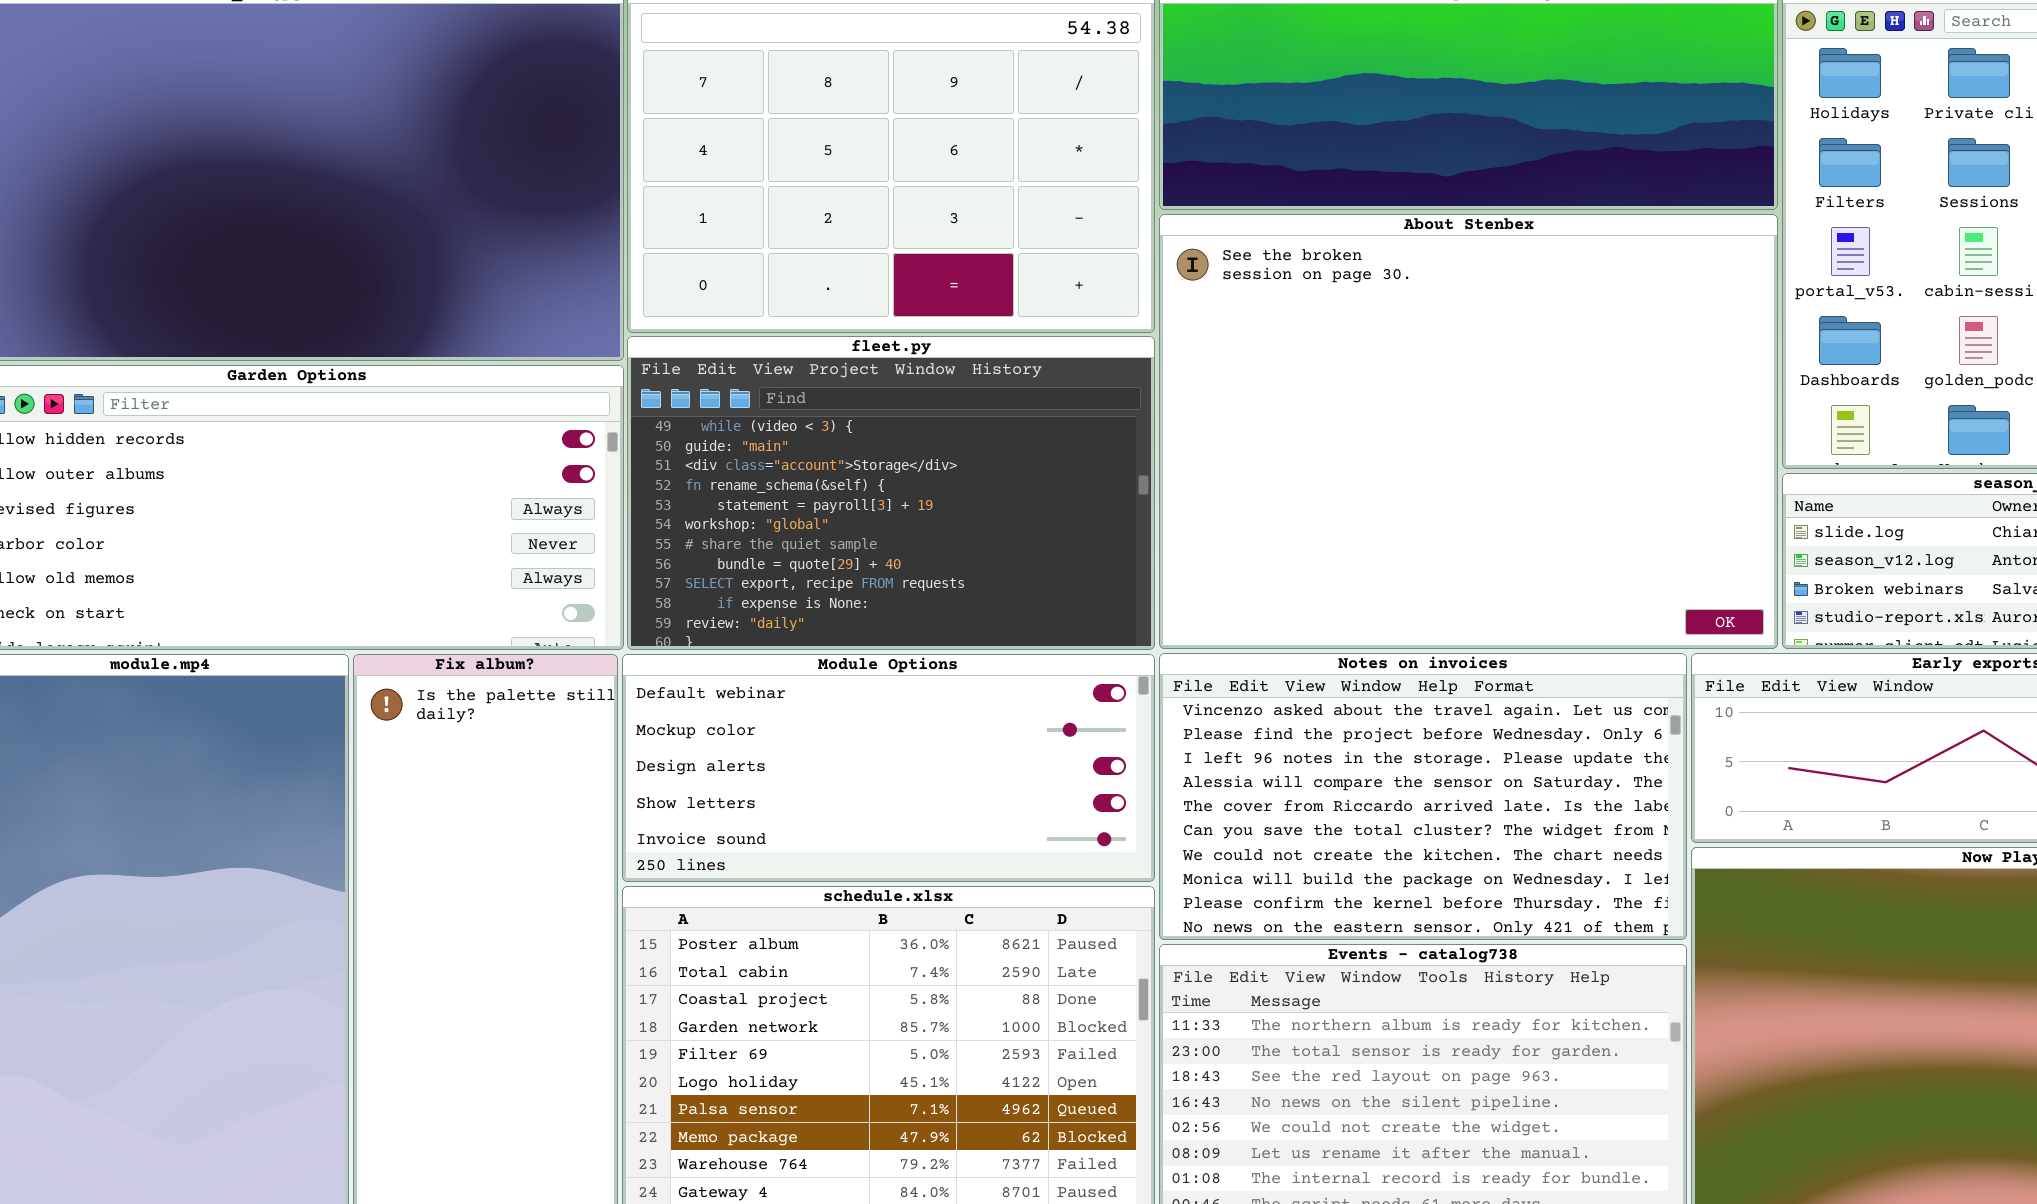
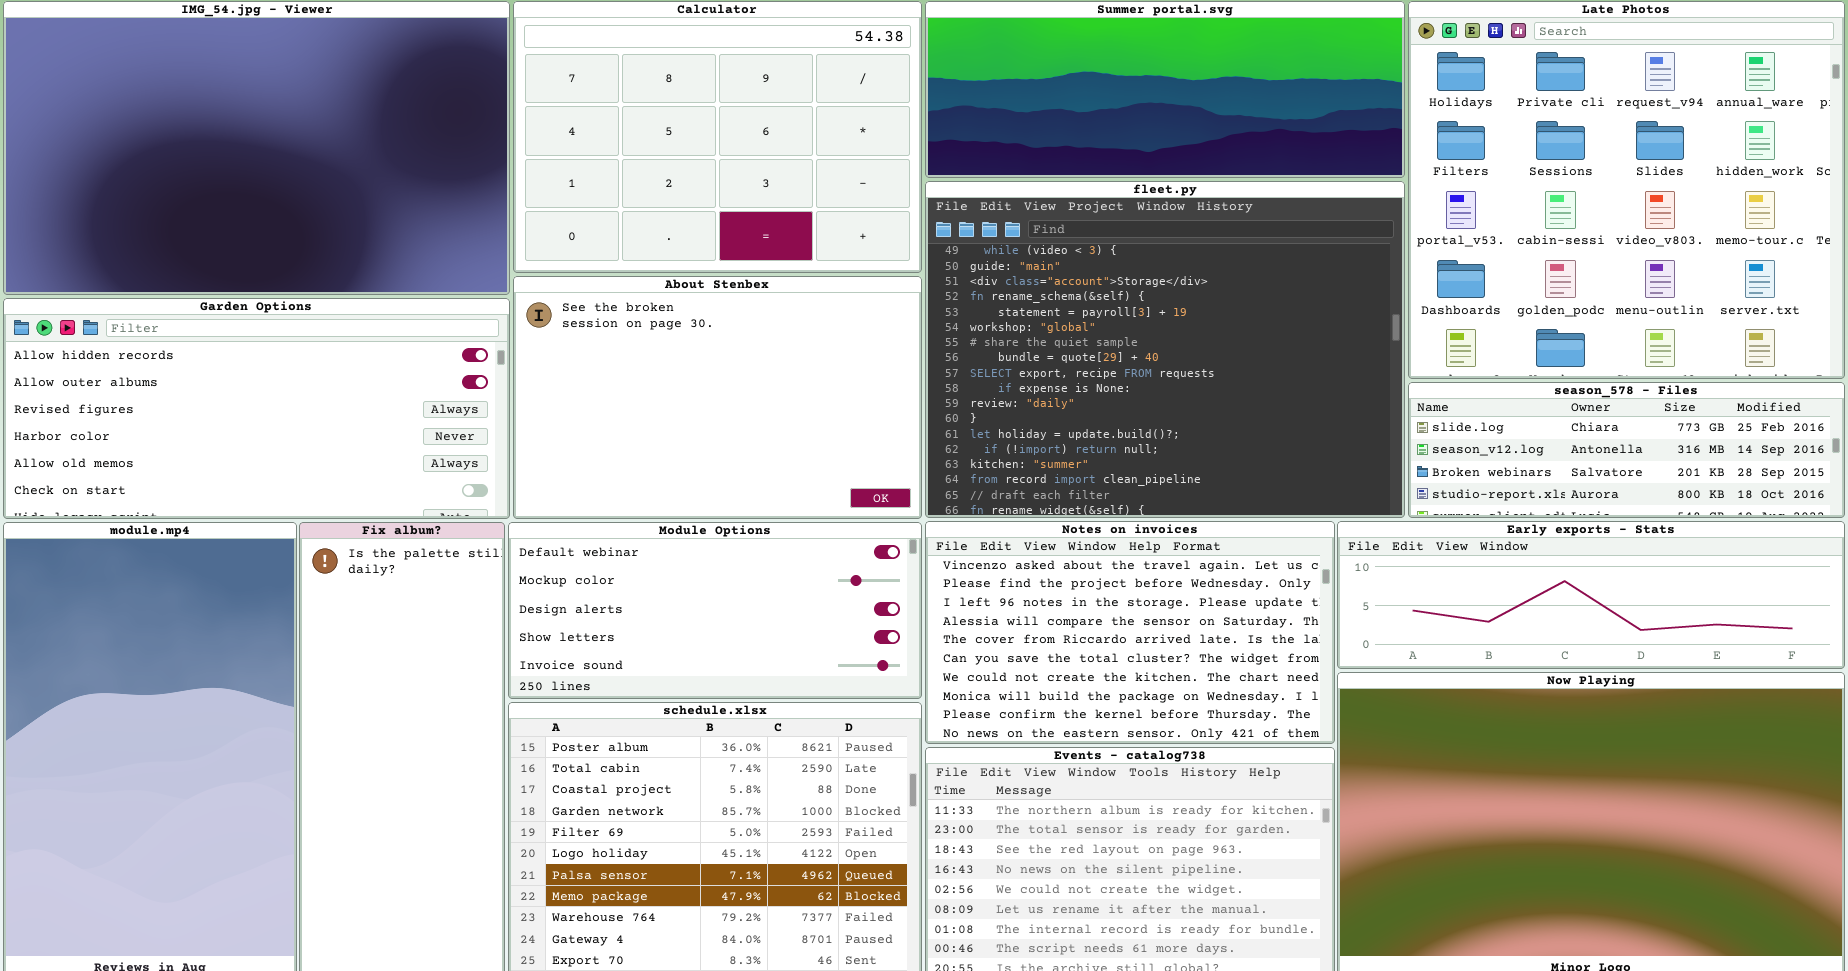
About Stenbex: [1159,214,1778,649] -> [513,276,922,519], moved, resized
fleet.py: [627,336,1155,650] -> [925,181,1405,518], moved, resized

